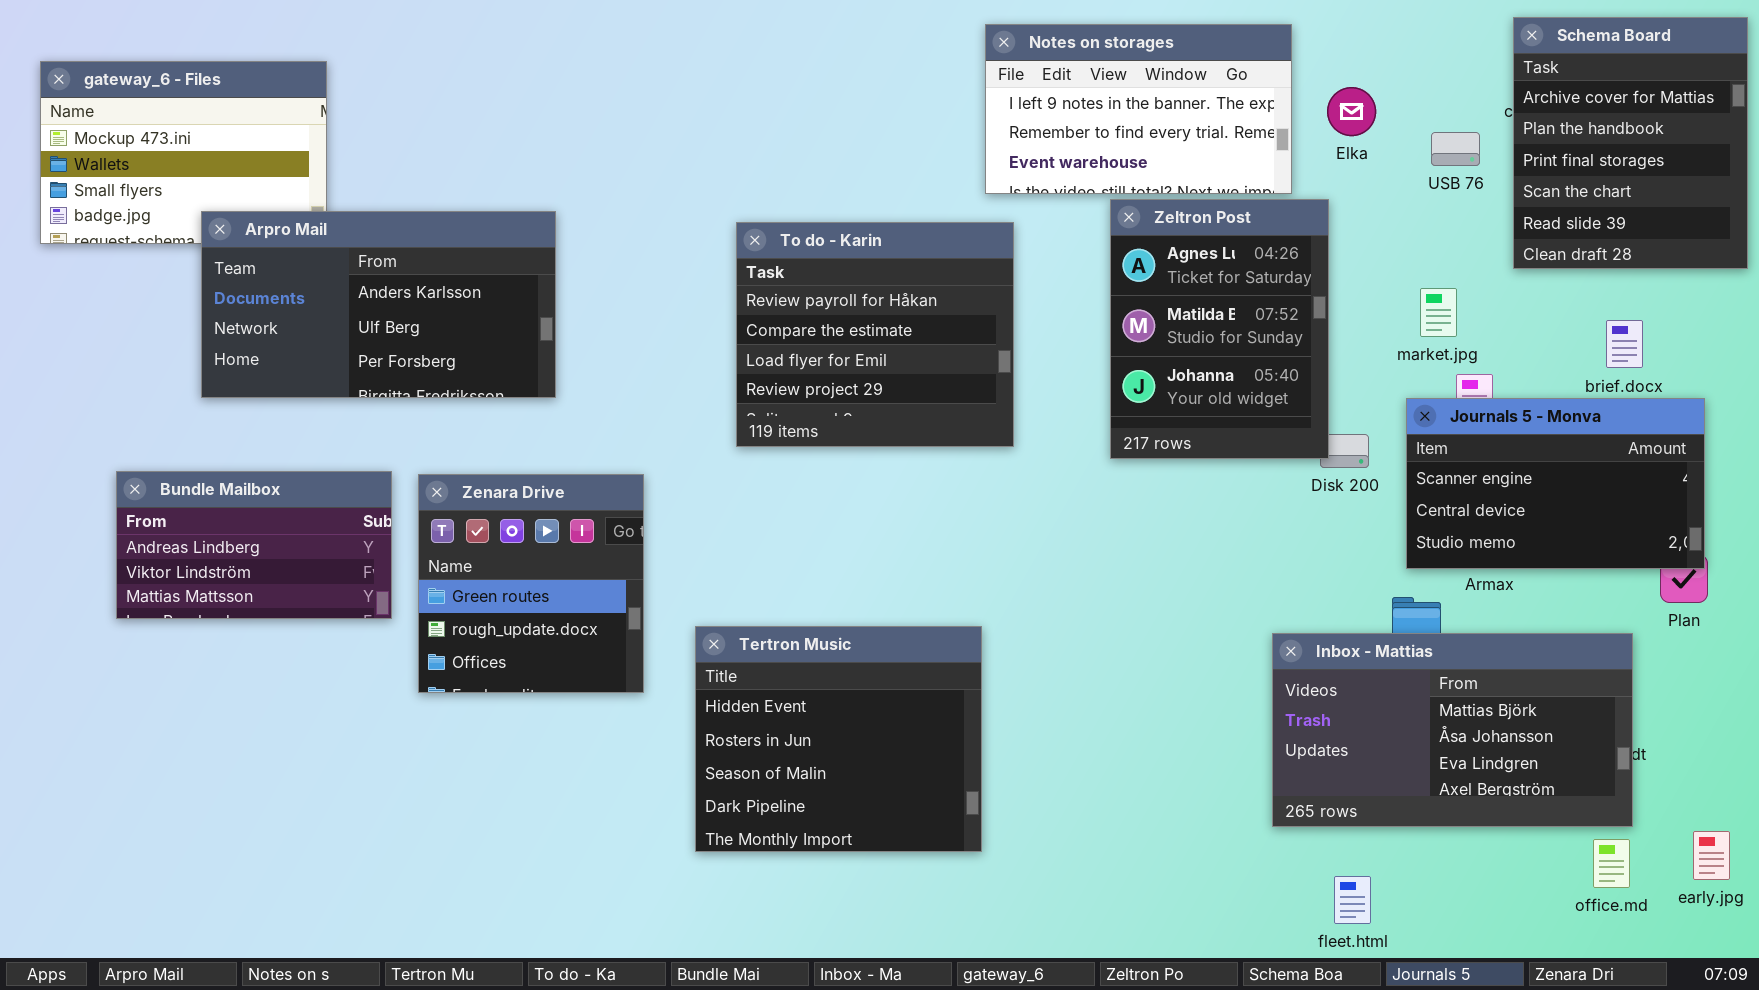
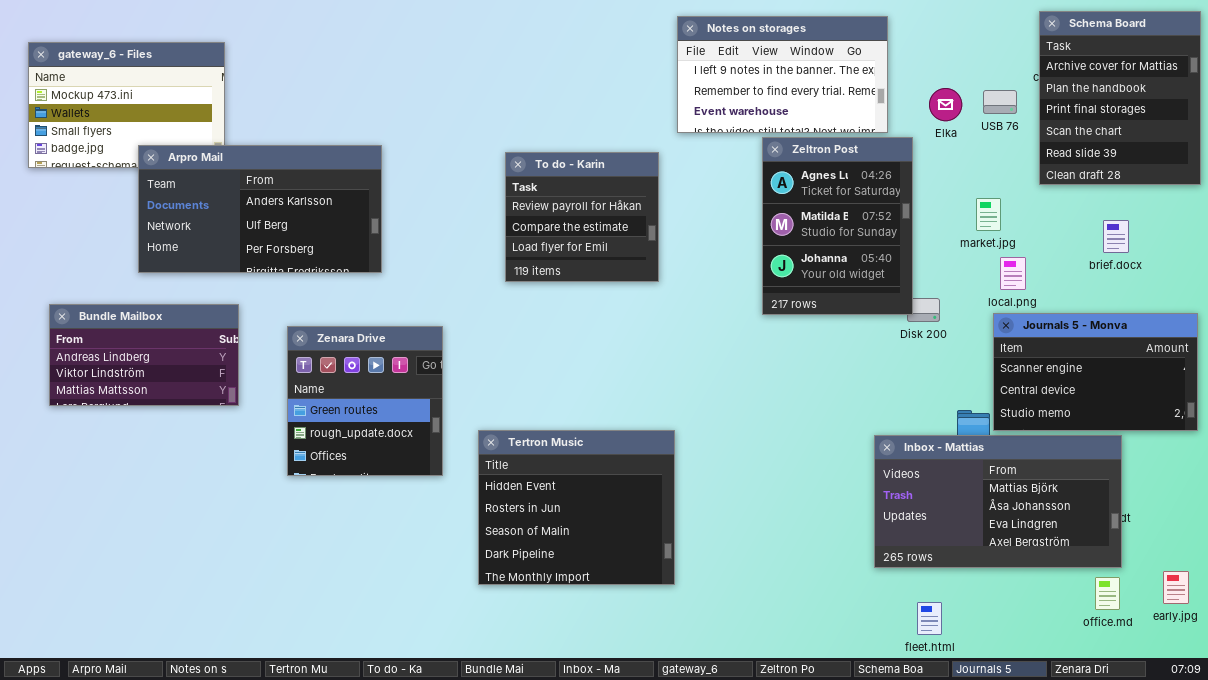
Elka: [1327,87,1376,136] -> [929,88,962,121], moved
To do - Karin: [736,222,1014,447] -> [505,152,659,282], resized
Journals 5 - Monva: [1406,398,1705,569] -> [993,313,1198,431], moved
Bundle Mailbox: [116,471,392,619] -> [49,304,239,406], moved

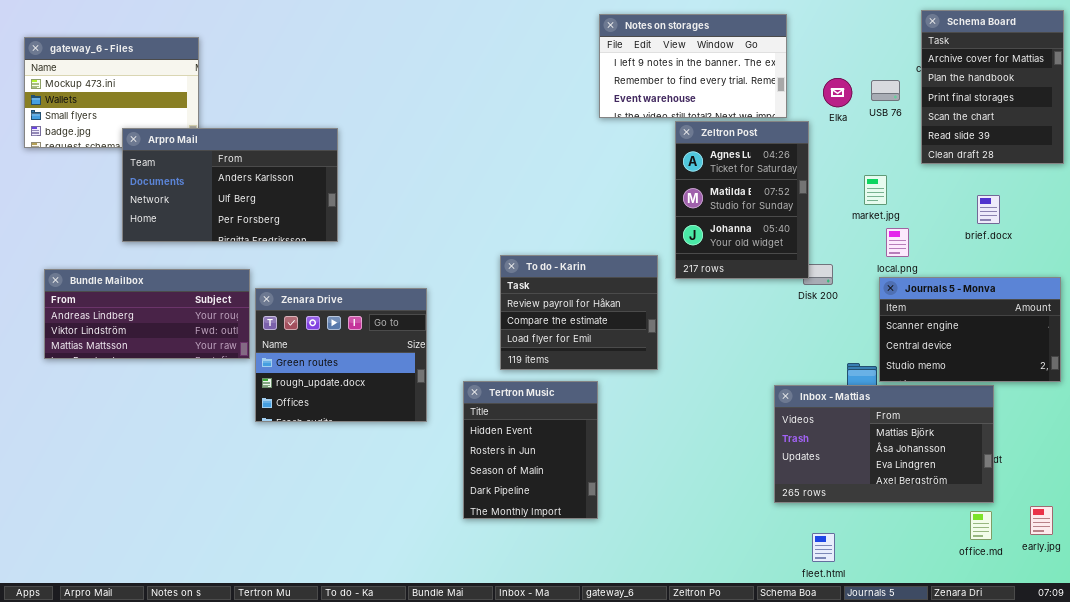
To do - Karin: [505,152,659,282] -> [500,255,658,370], moved, resized
Bundle Mailbox: [49,304,239,406] -> [44,269,250,359], resized
Zenara Drive: [287,326,443,476] -> [255,288,427,422], resized
Tertron Music: [478,430,675,585] -> [463,381,598,519], resized

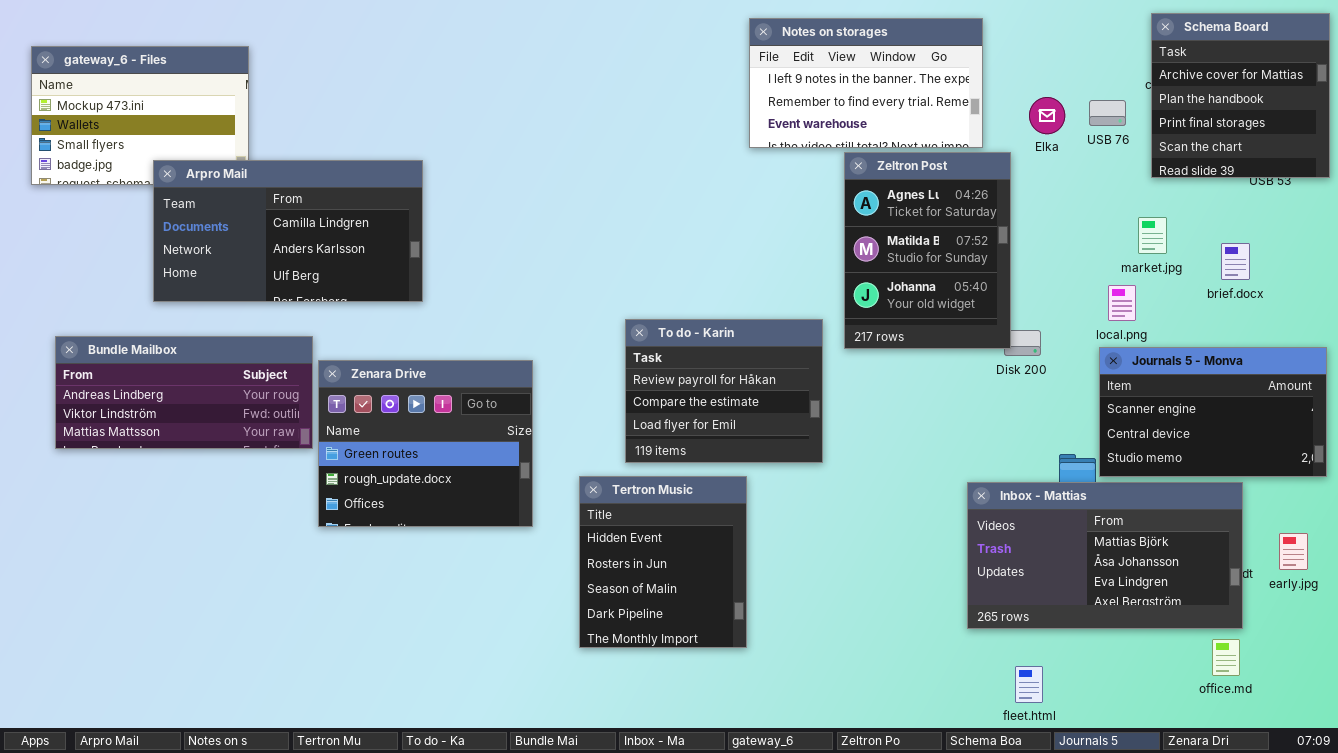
Schema Board: [921,10,1064,164] -> [1151,13,1330,178], resized
Arpro Mail: [122,128,338,242] -> [153,160,423,302], scrolled up 1 row
market.jpg: [864,175,887,205] -> [1138,217,1167,254], moved
early.jpg: [1030,506,1053,535] -> [1279,533,1308,570], moved

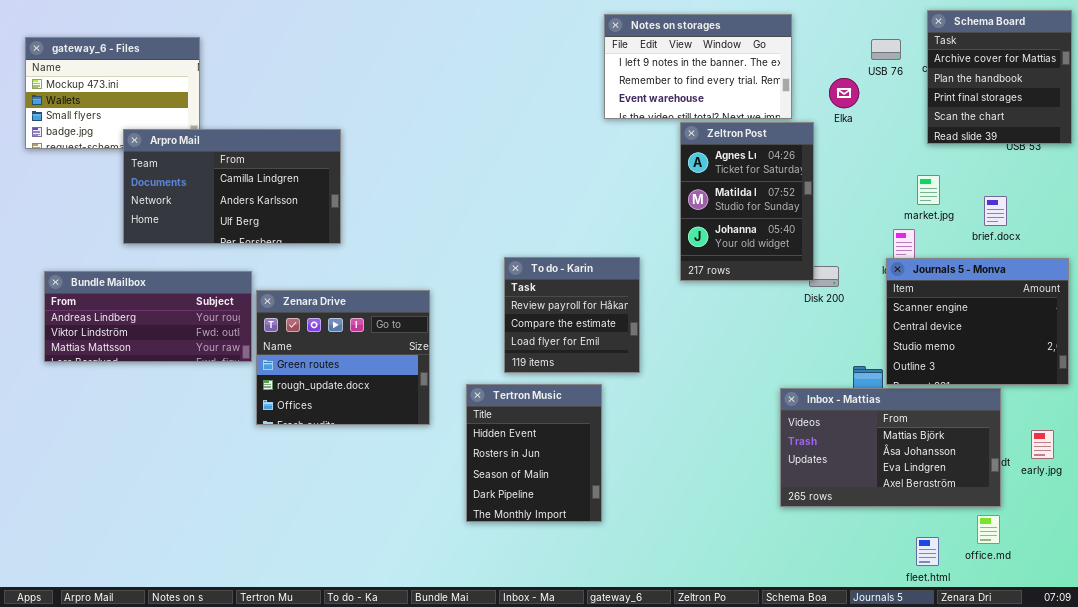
USB 76: [1089,100,1126,126] -> [871,39,901,60], moved
To do - Karin: [625,319,823,463] -> [504,257,640,373], resized
Journals 5 - Monva: [1099,347,1327,477] -> [886,258,1069,385], resized
fleet.html: [1015,666,1043,703] -> [916,537,939,566], moved

